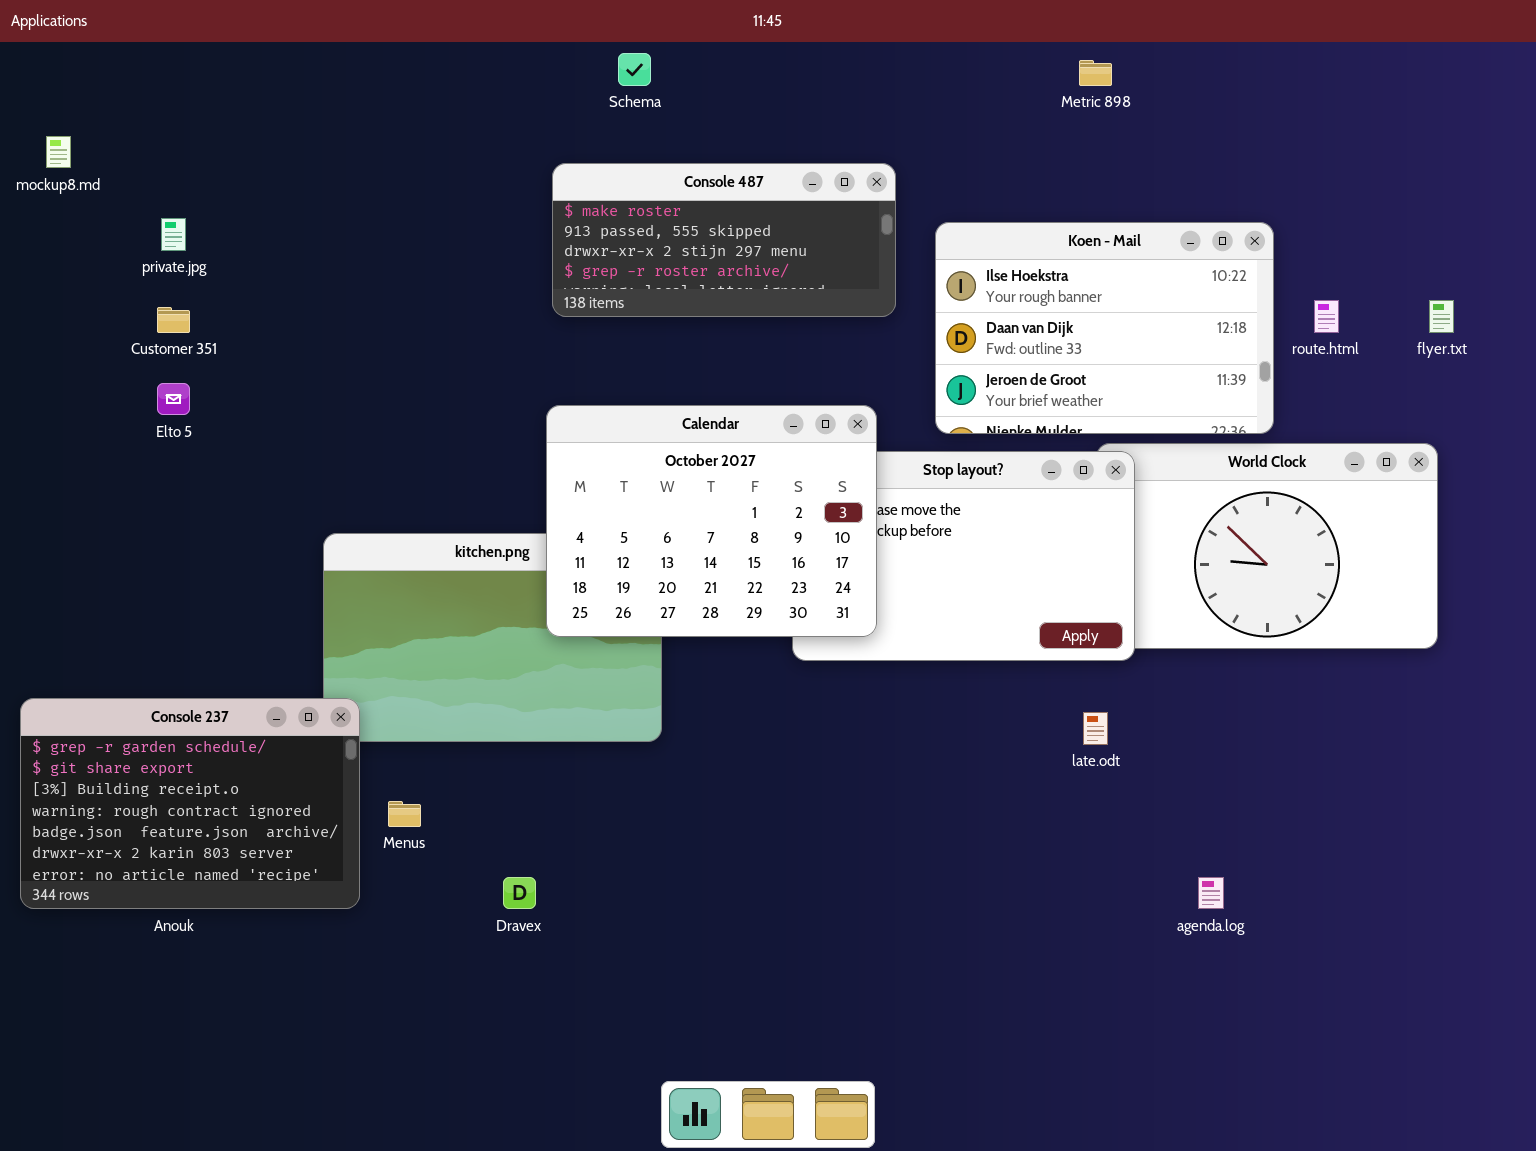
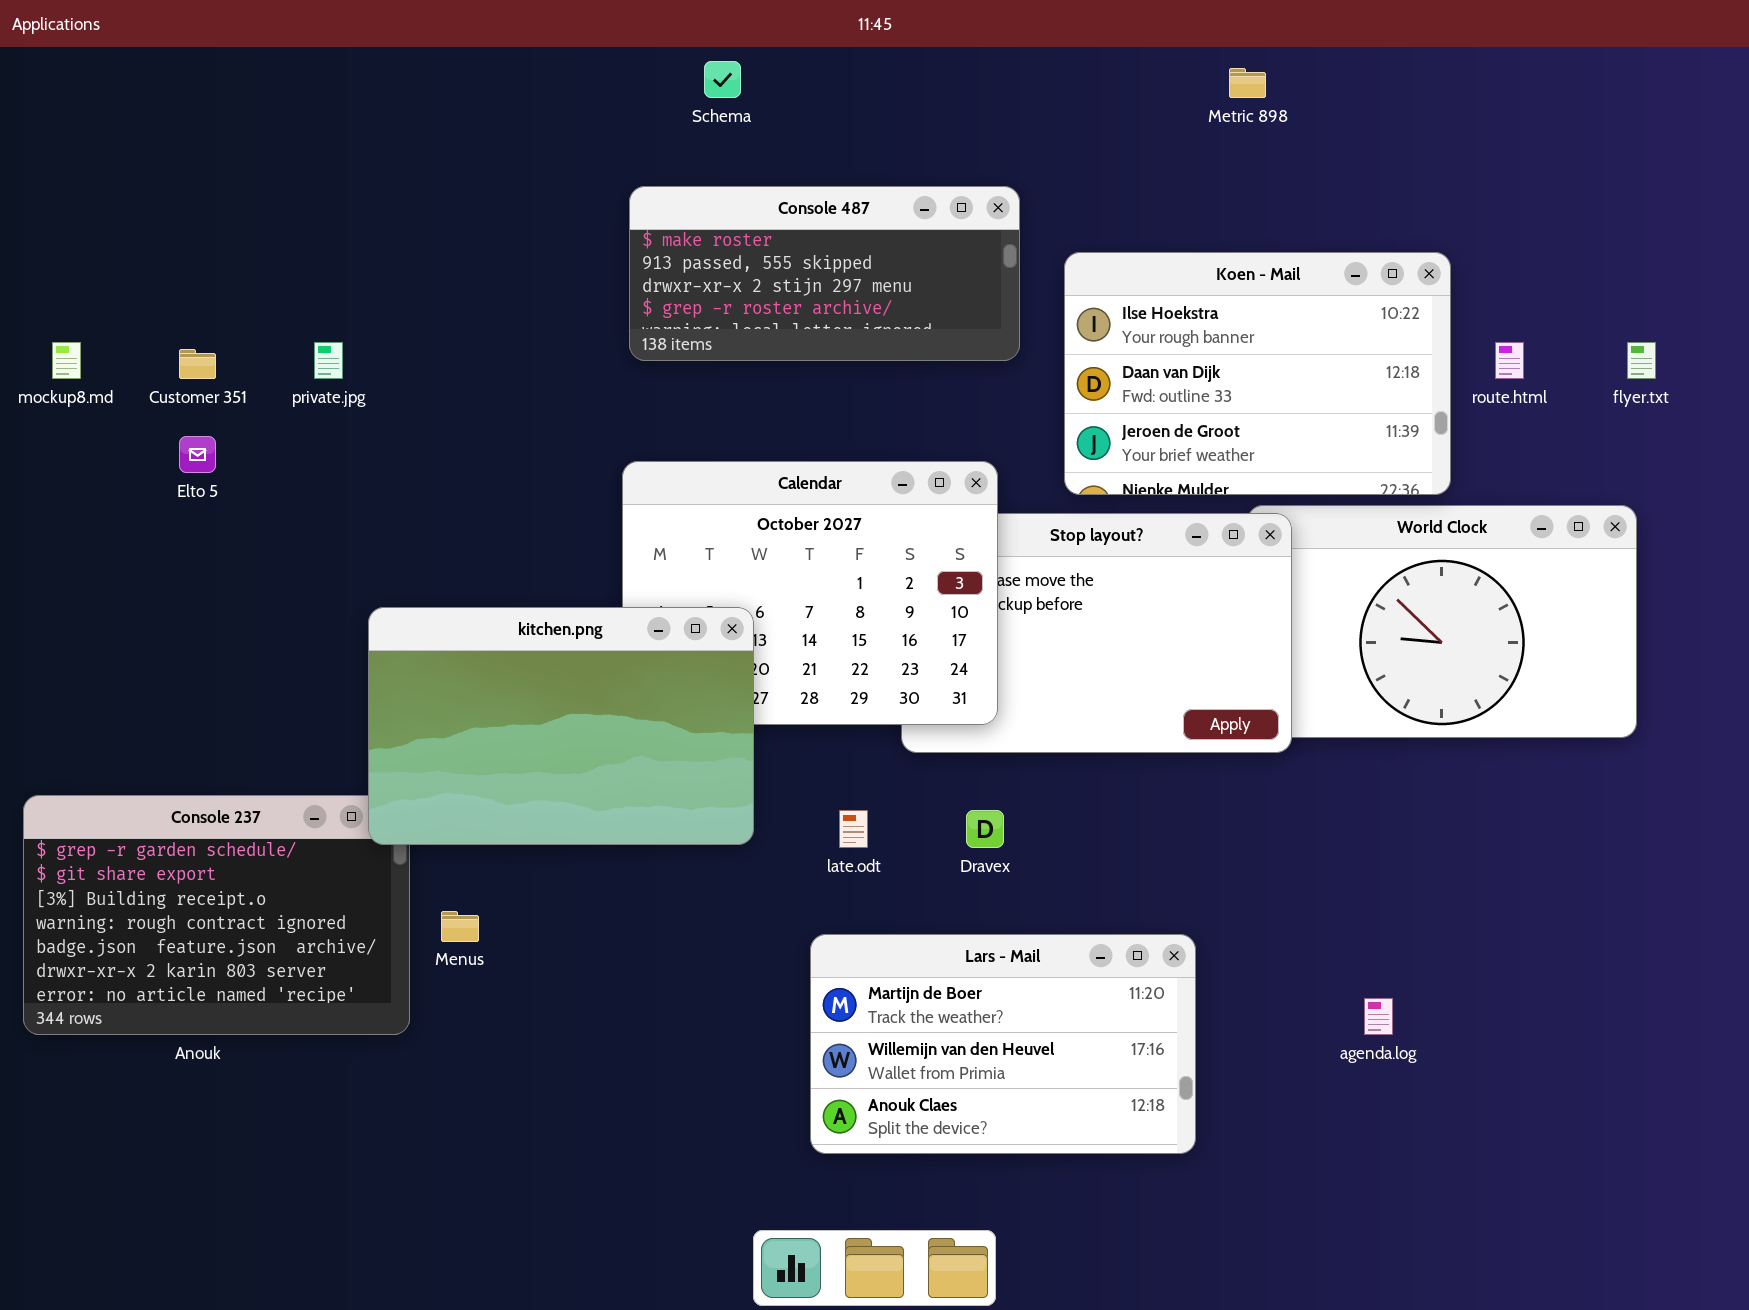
mockup8.md: [46,136,71,168] -> [52,342,81,379], moved
private.jpg: [161,218,186,251] -> [314,342,343,379], moved
kitchen.png: [323,533,662,742] -> [368,607,754,845], raised
late.odt: [1083,712,1108,745] -> [839,810,868,848], moved
Lars - Mail: none -> [810,934,1196,1154], opened
Dravex: [503,877,536,909] -> [966,810,1004,848], moved

